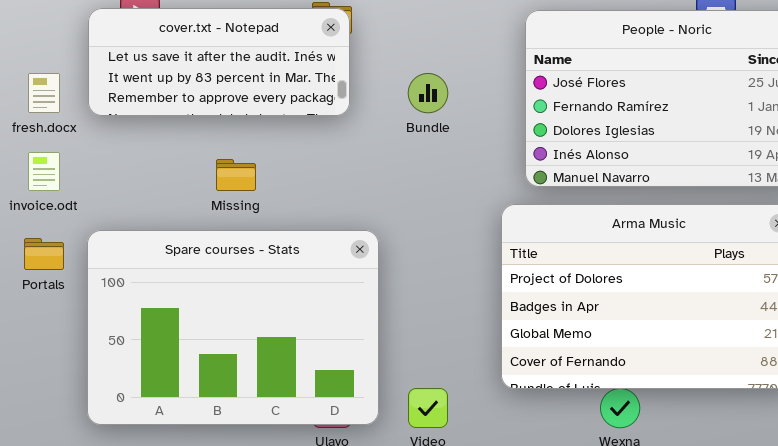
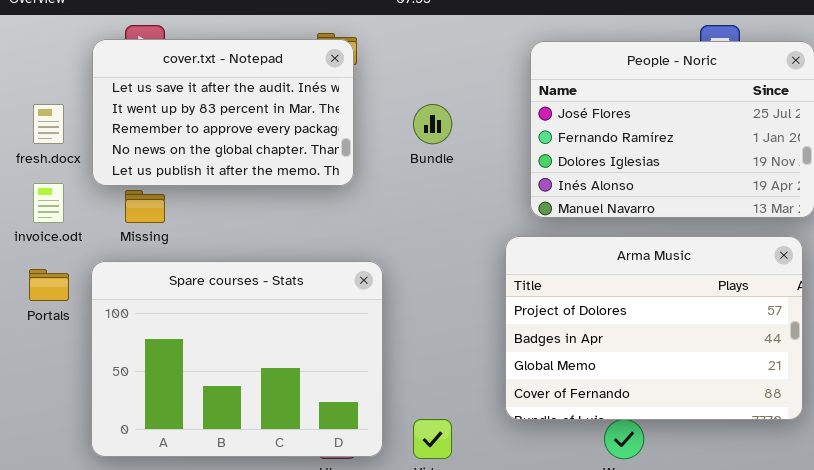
cover.txt - Notepad: [88,8,350,116] -> [92,39,354,186], resized
Missing: [216,159,256,191] -> [125,190,165,223], moved

